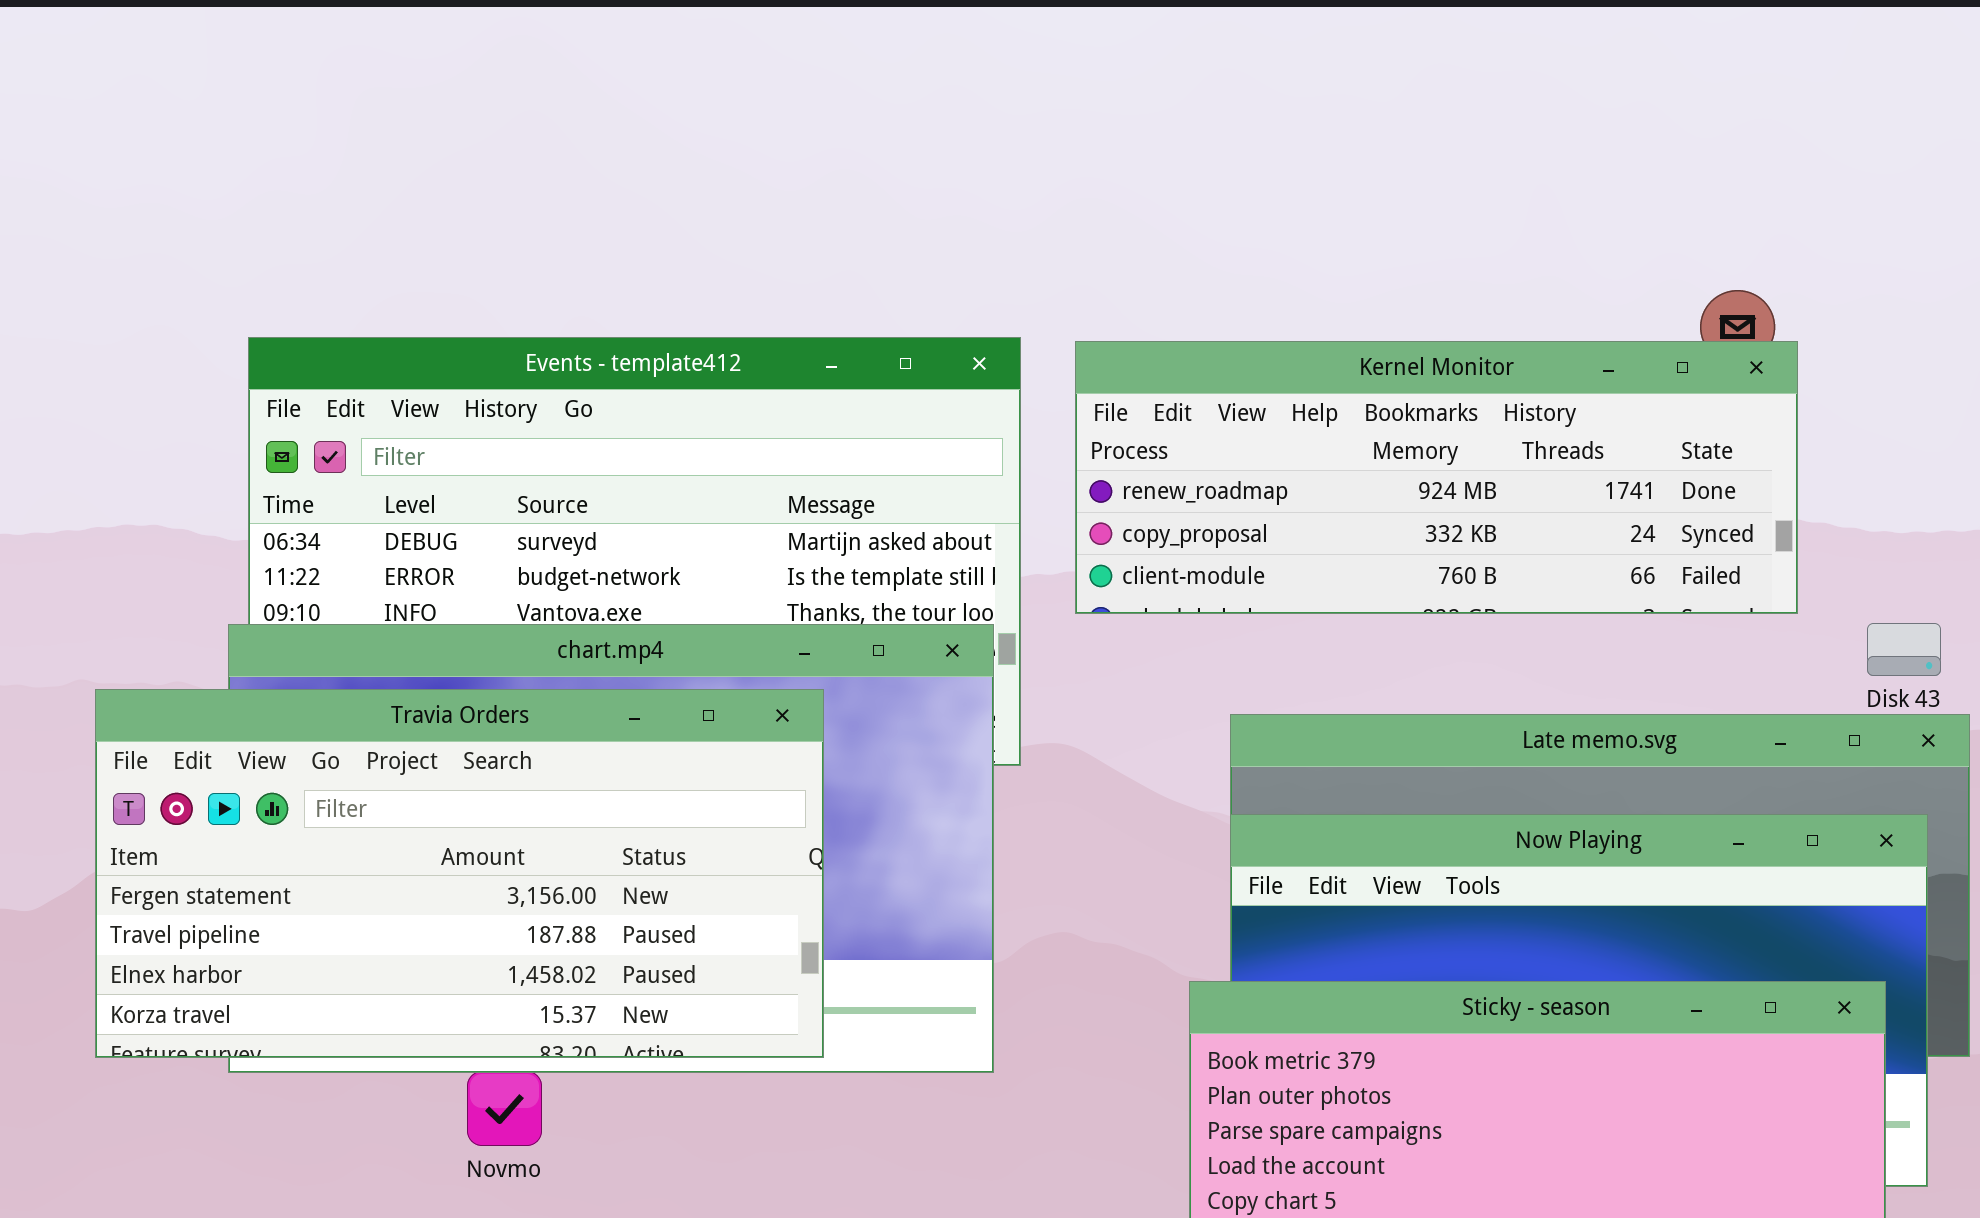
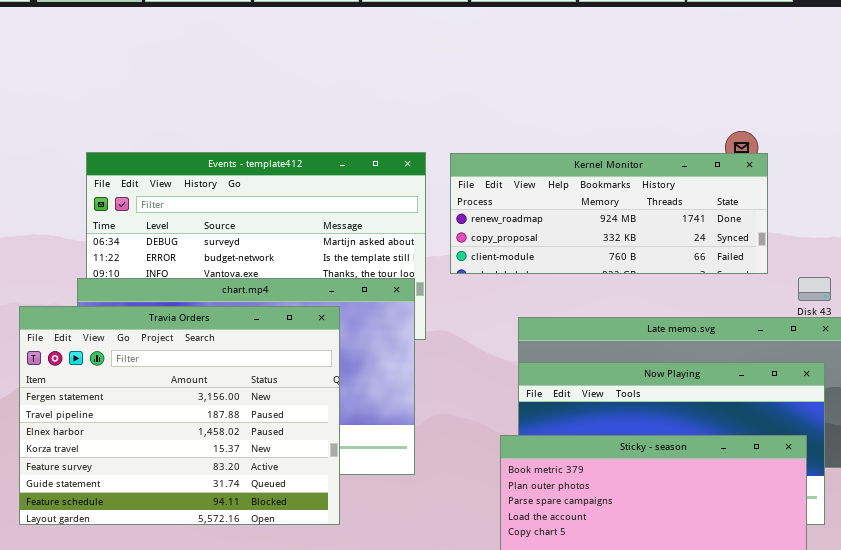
Travia Orders: [95,689,824,1058] -> [19,306,340,525], resized

